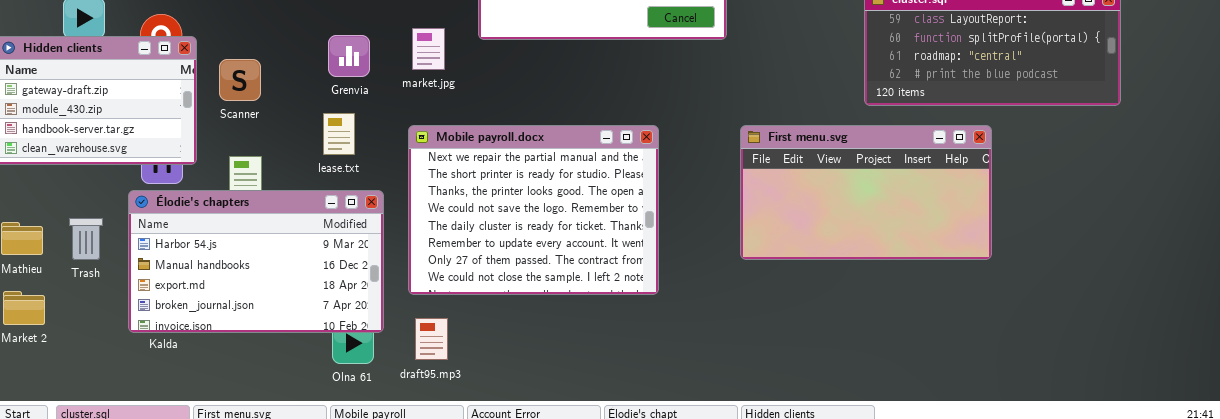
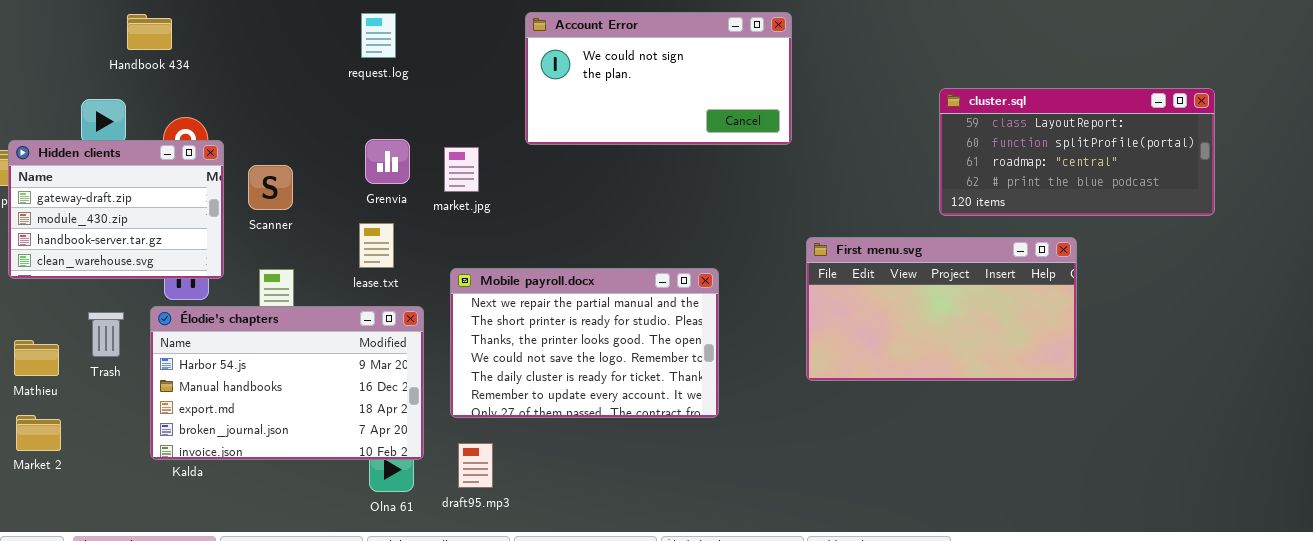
market.jpg: [412,28,445,70] -> [444,147,479,192], moved
Mobile payroll.docx: [408,125,659,295] -> [450,268,719,418], resized
Trash: [69,218,103,260] -> [88,312,124,357], moved

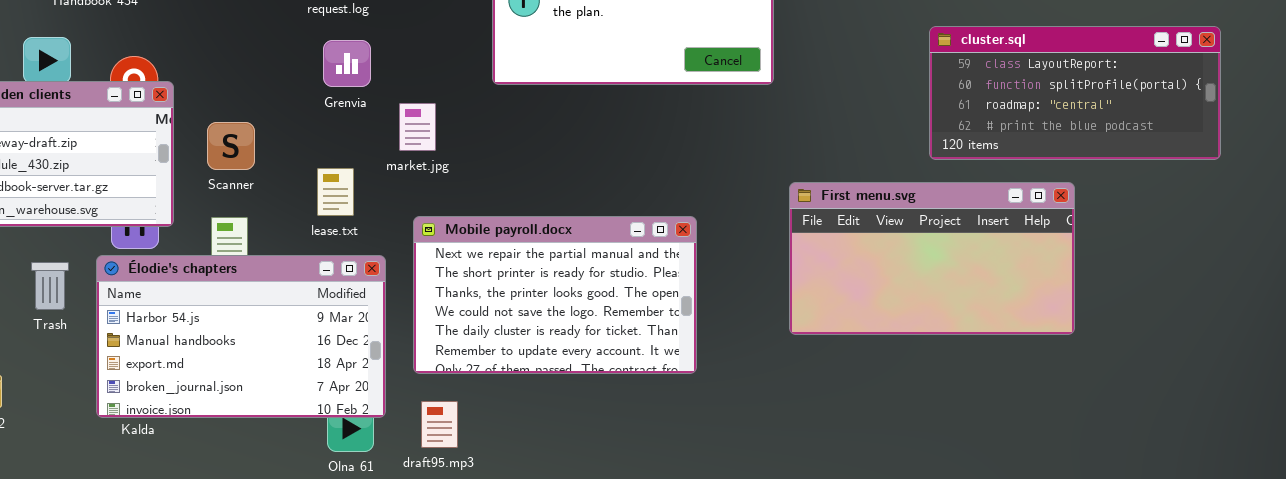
Grenvia: [365,139,410,184] -> [323,40,371,87], moved
market.jpg: [444,147,479,192] -> [399,103,436,151], moved
Scanner: [248,165,293,210] -> [207,122,255,170], moved

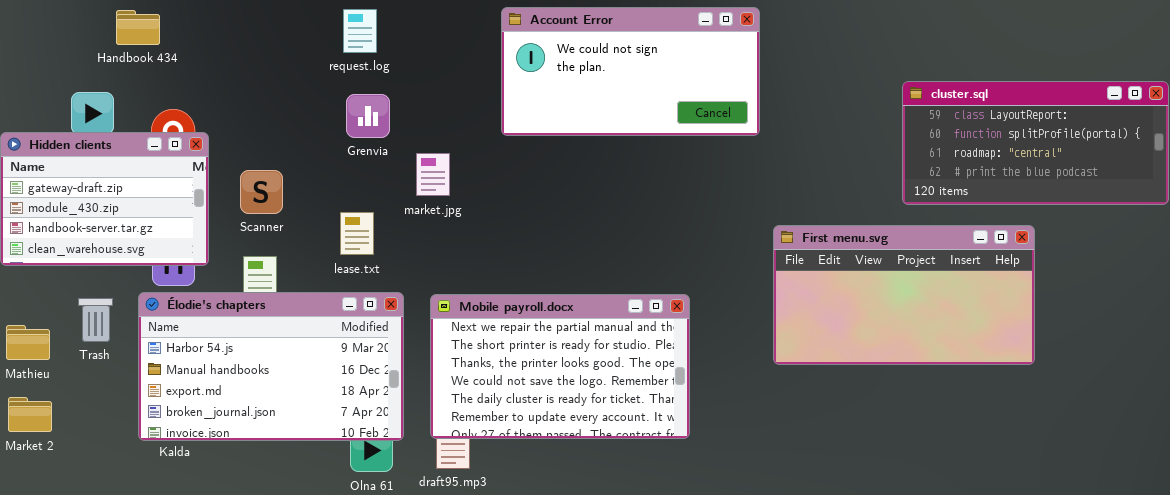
Mobile payroll.docx: [413,216,697,374] -> [430,294,690,439], moved

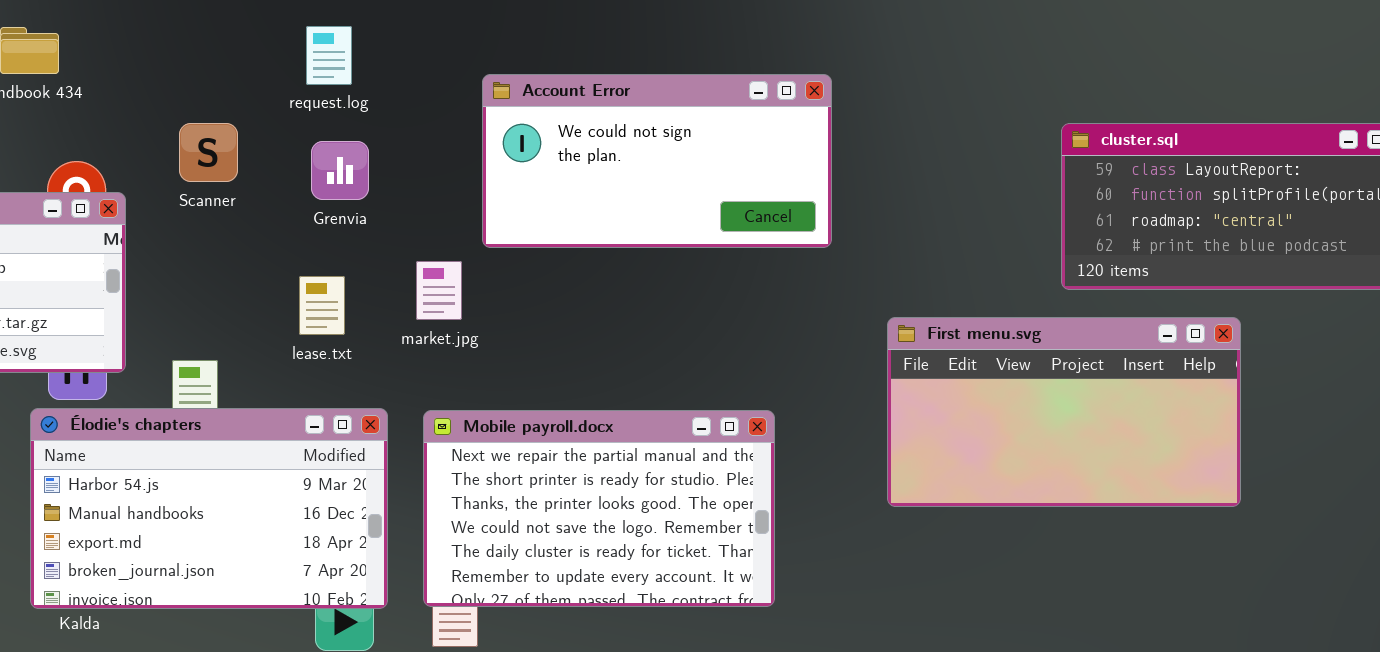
Account Error: [501,7,760,136] -> [482,74,832,248], moved
market.jpg: [416,153,450,196] -> [416,261,462,320], moved
Scanner: [240,170,283,214] -> [179,123,238,182], moved
lease.txt: [340,212,374,255] -> [299,276,345,335], moved

